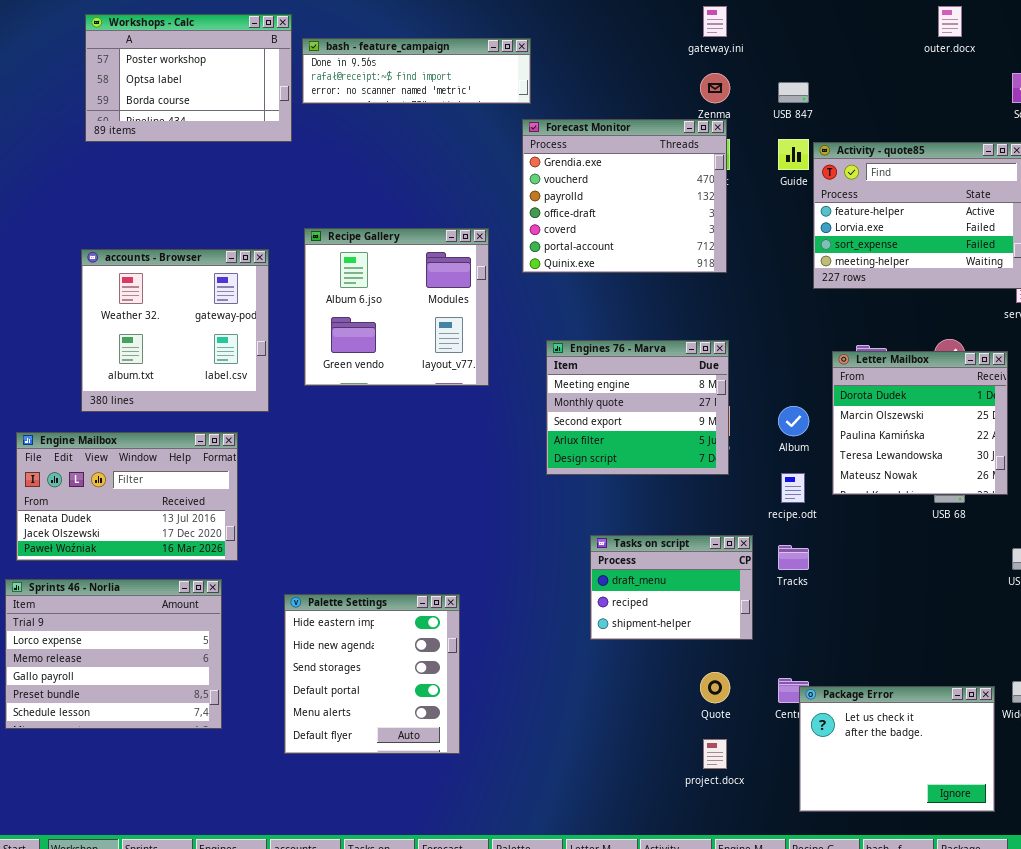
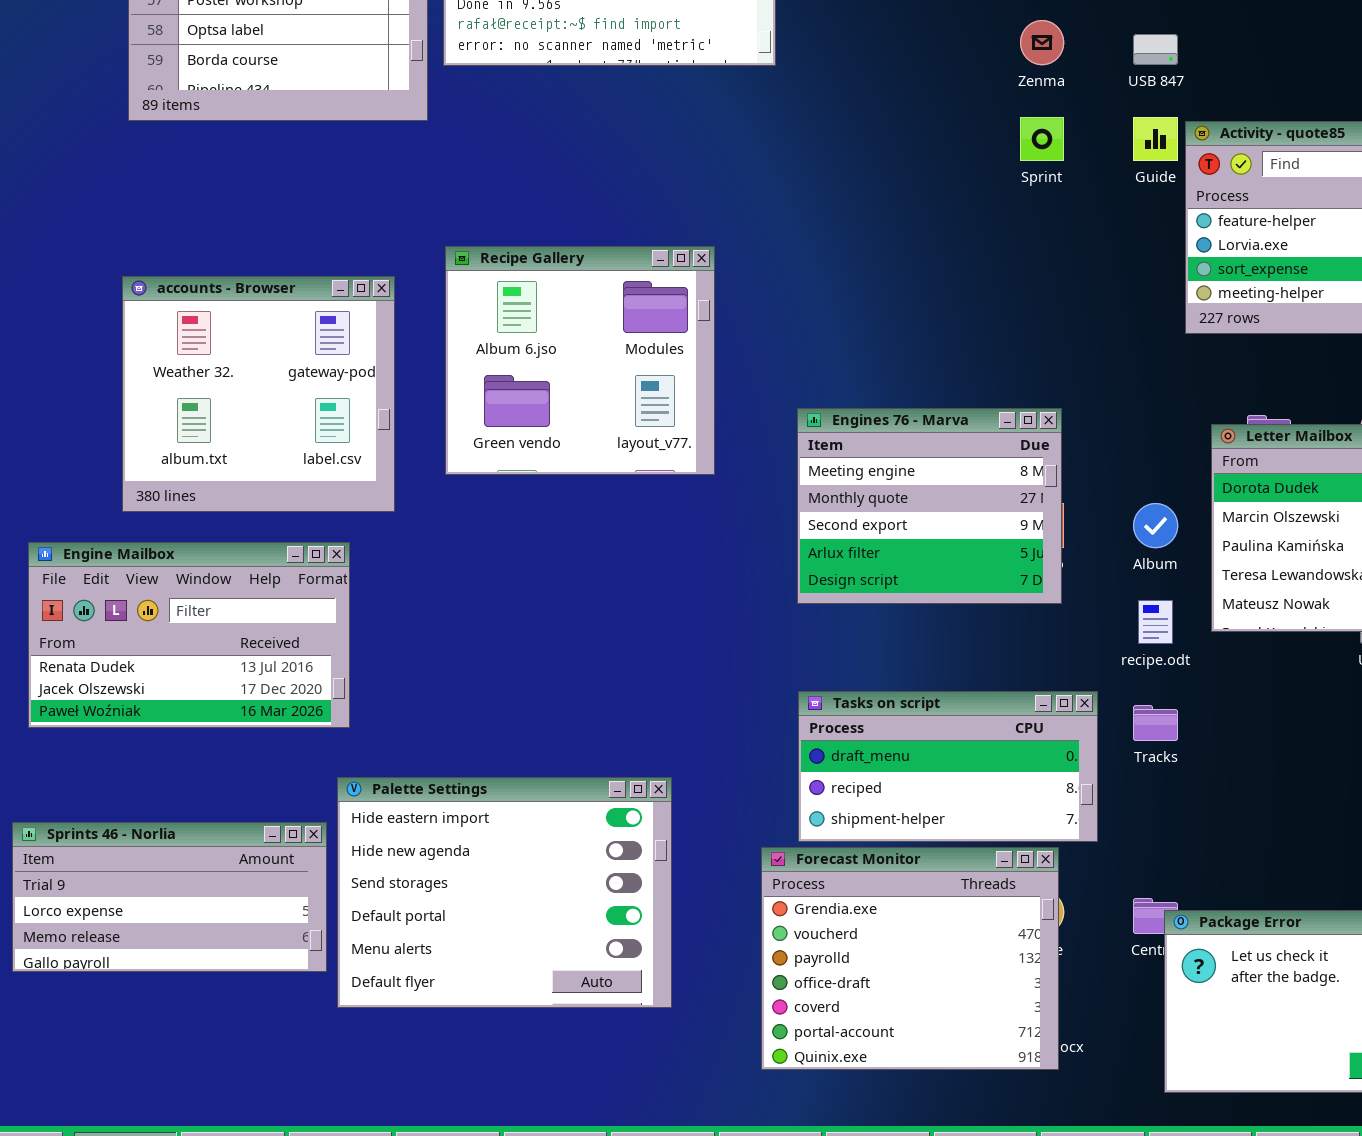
Forecast Monitor: [522,119,727,273] -> [761,847,1059,1070], moved
Tasks on script: [590,535,753,640] -> [798,691,1098,842], resized
Sprints 46 - Norlia: [5,579,222,729] -> [12,822,327,972], resized
Palette Settings: [284,594,460,754] -> [337,777,672,1008], resized

